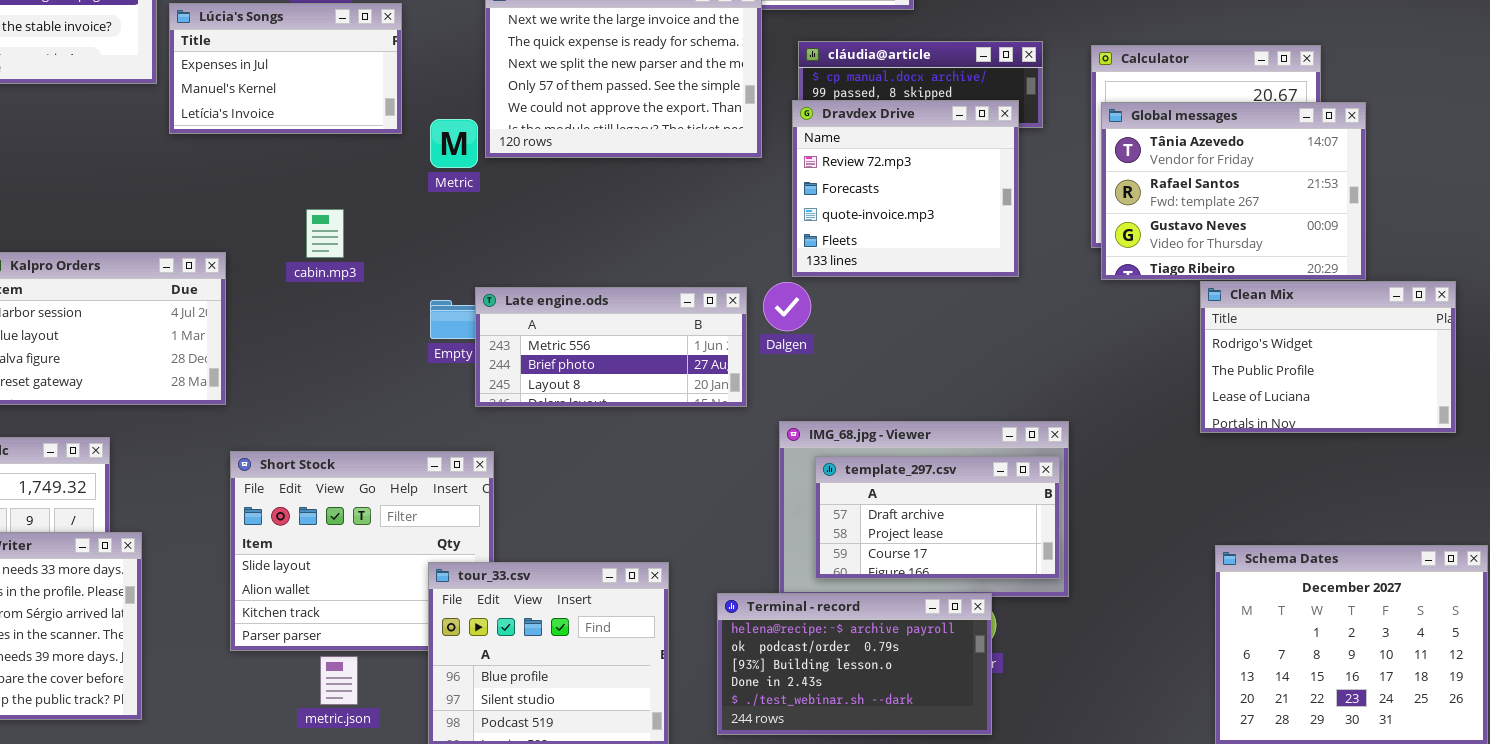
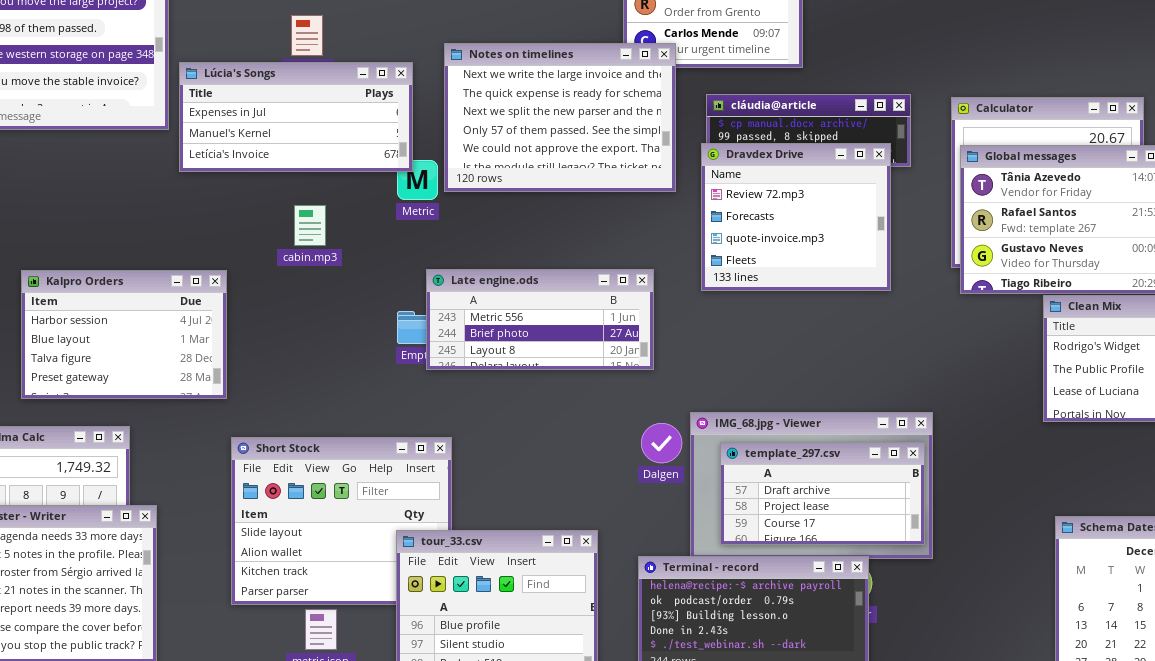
Lúcia's Songs: [169,3,402,134] -> [179,62,413,172], resized
cabin.mp3: [306,209,344,258] -> [294,205,326,246], moved
Dalgen: [763,282,811,331] -> [641,423,682,463], moved
Late engine.ods: [475,287,747,407] -> [426,269,654,370], moved

